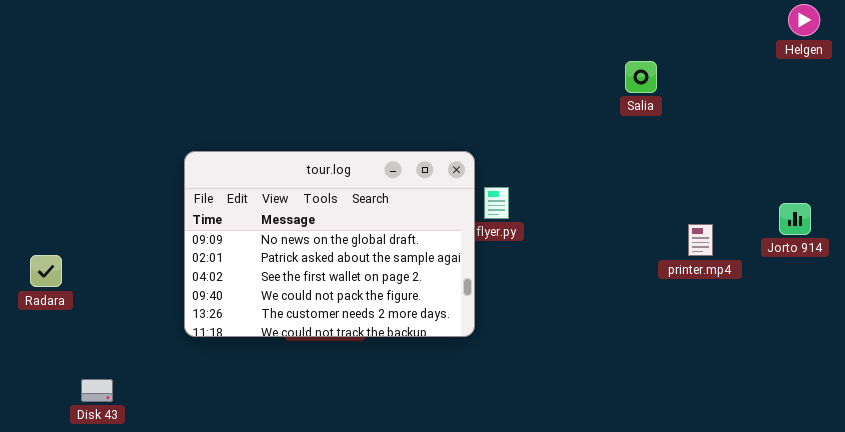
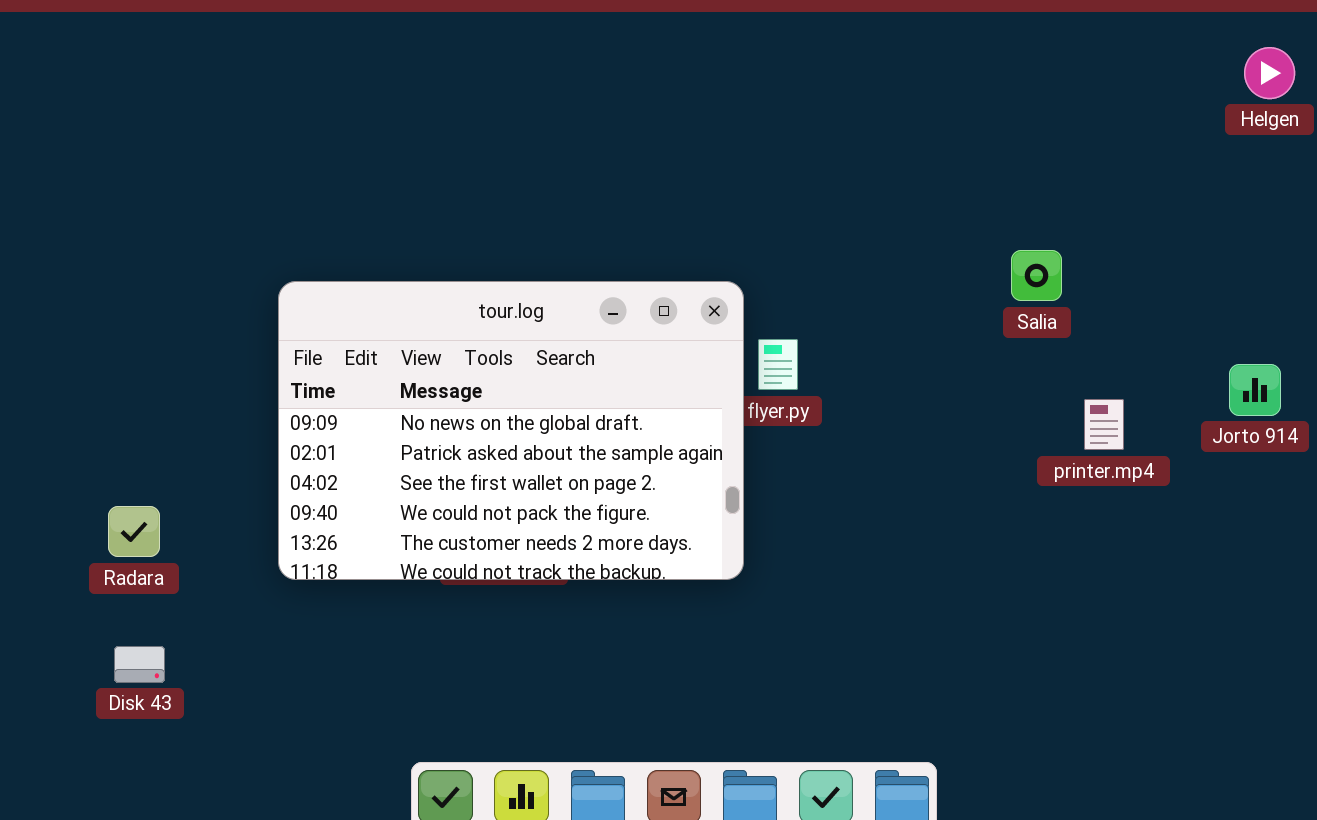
Salia: [625,61,657,93] -> [1011,250,1062,301], moved
Radara: [30,255,62,287] -> [108,506,160,557], moved

